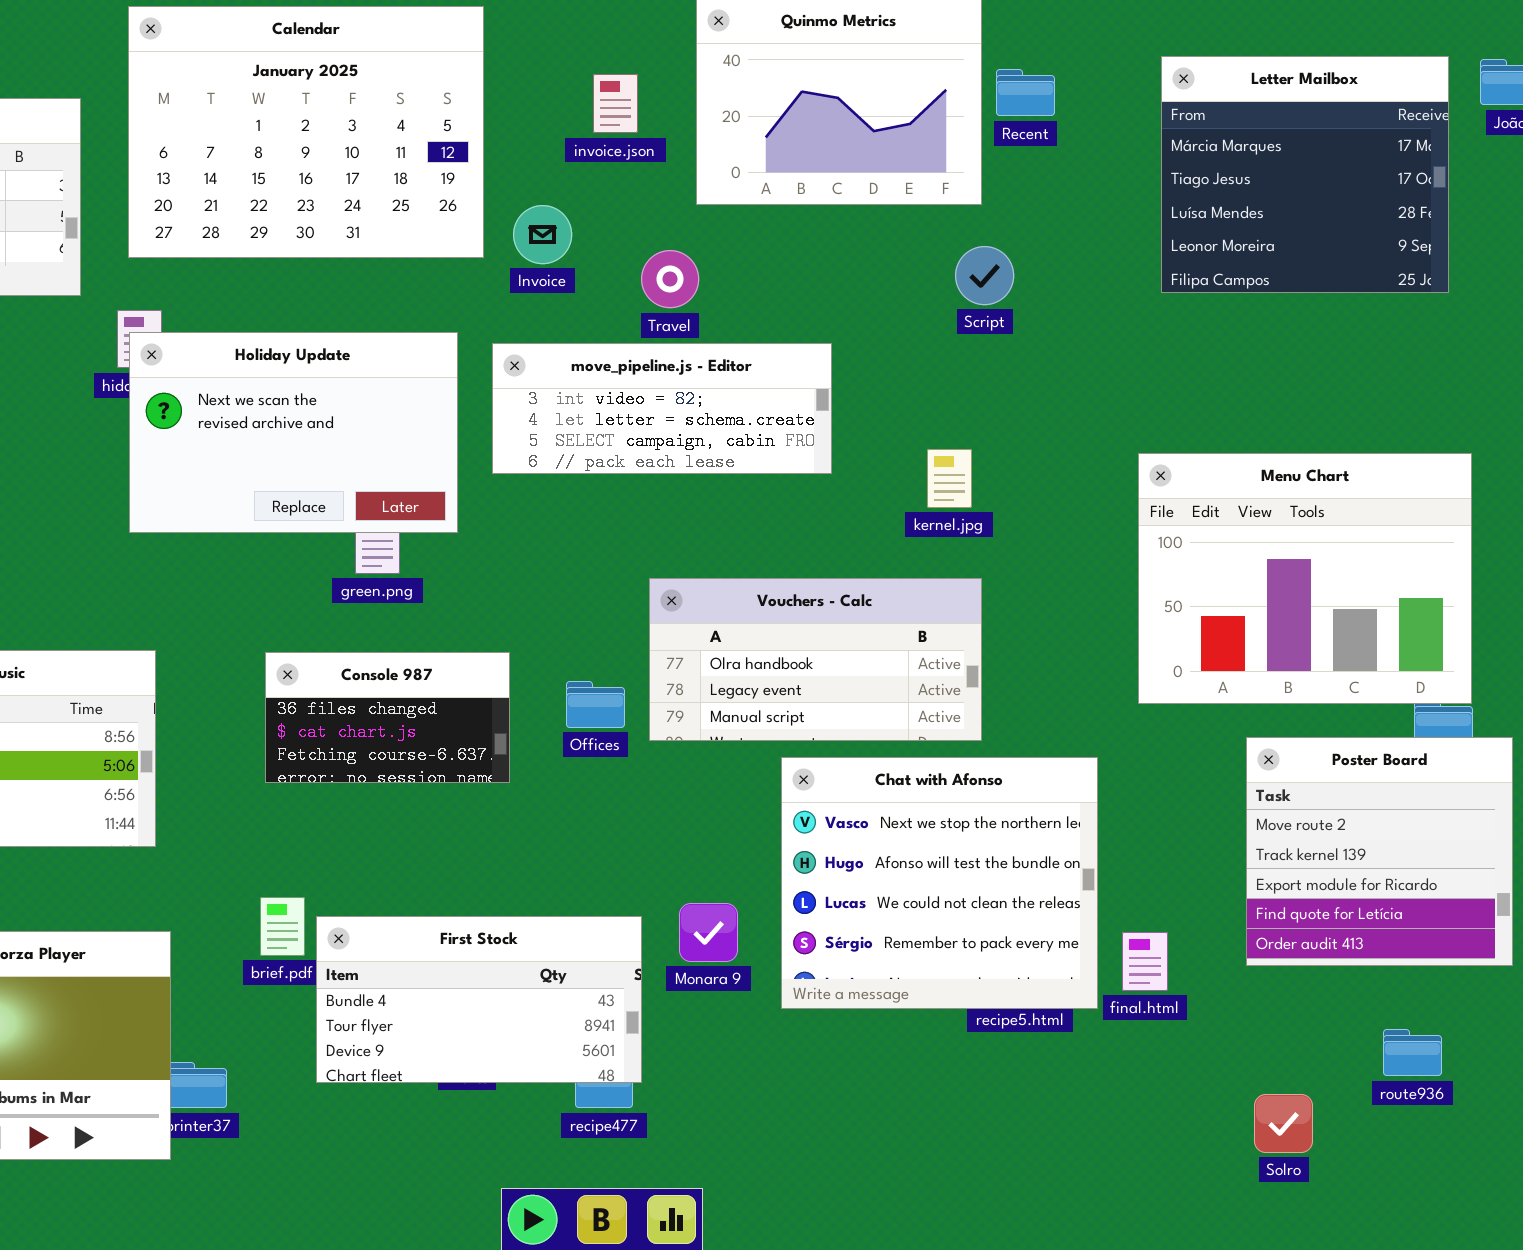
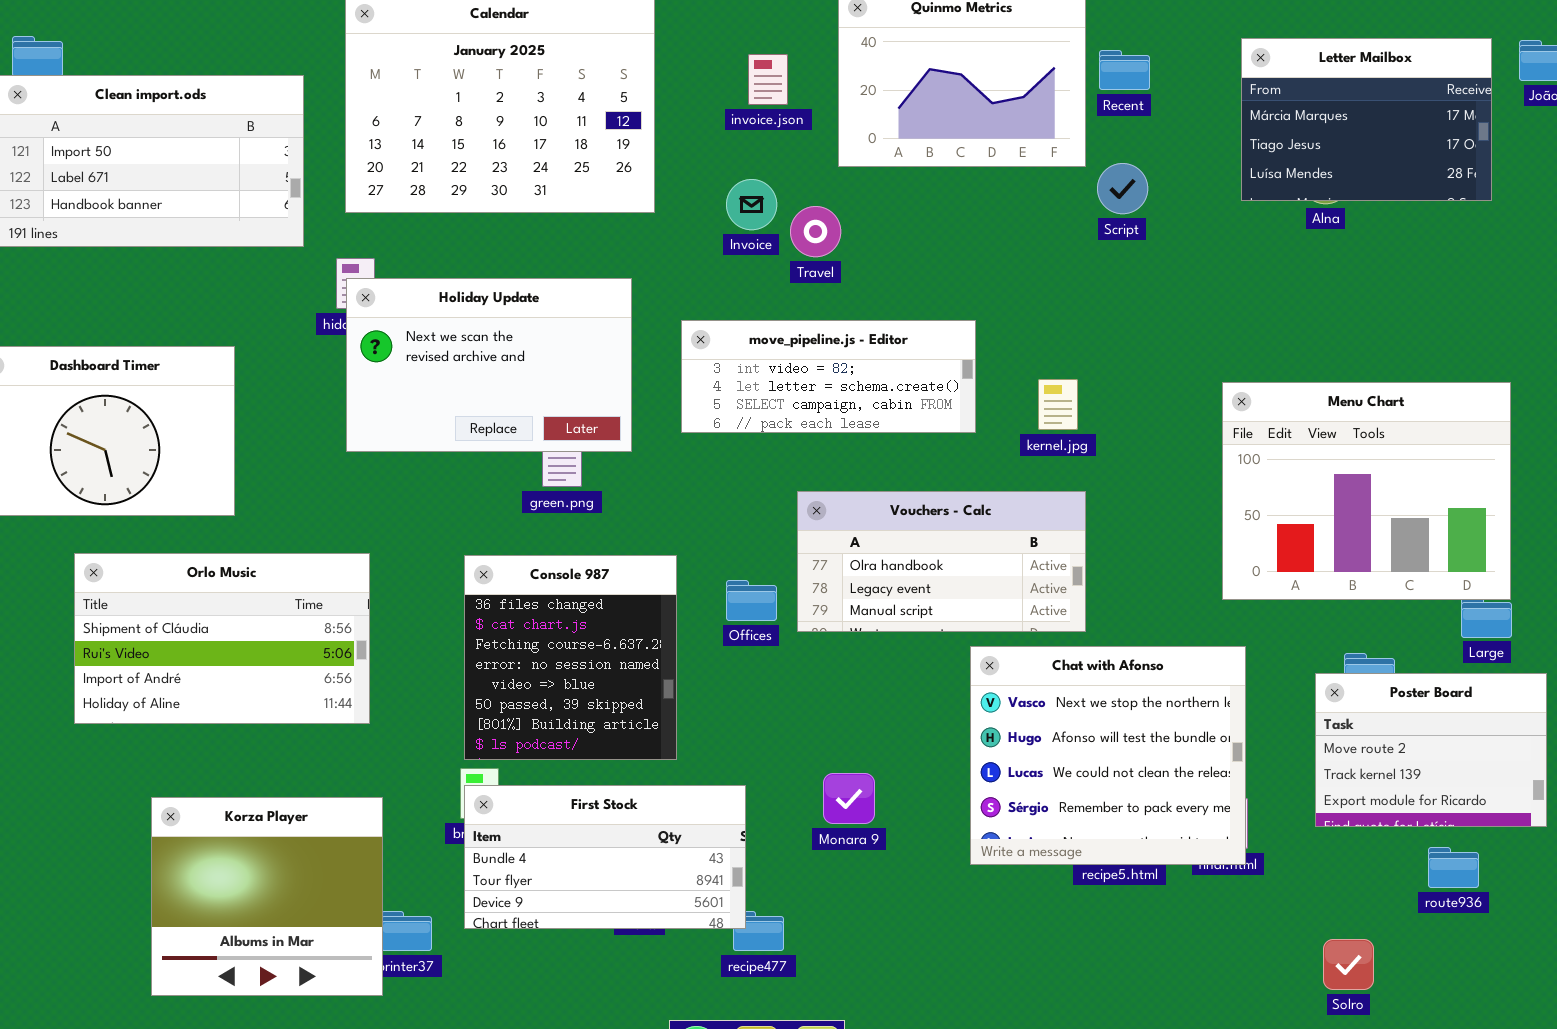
Letter Mailbox: [1161,56,1449,293] -> [1241,38,1492,201], resized
Invoice: [513,205,572,264] -> [726,179,777,230], moved
Script: [955,246,1014,305] -> [1097,163,1148,214], moved
move_pipeline.js - Editor: [492,343,832,474] -> [681,320,976,433], moved
Console 987: [265,652,510,783] -> [464,555,677,760], resized
Poster Board: [1246,737,1513,966] -> [1315,673,1547,827], resized
Chat with Afonso: [781,757,1098,1009] -> [970,646,1246,865], moved
First Stock: [316,916,642,1083] -> [464,785,746,929], moved
route936: [1383,1029,1442,1076] -> [1428,847,1479,888], moved

